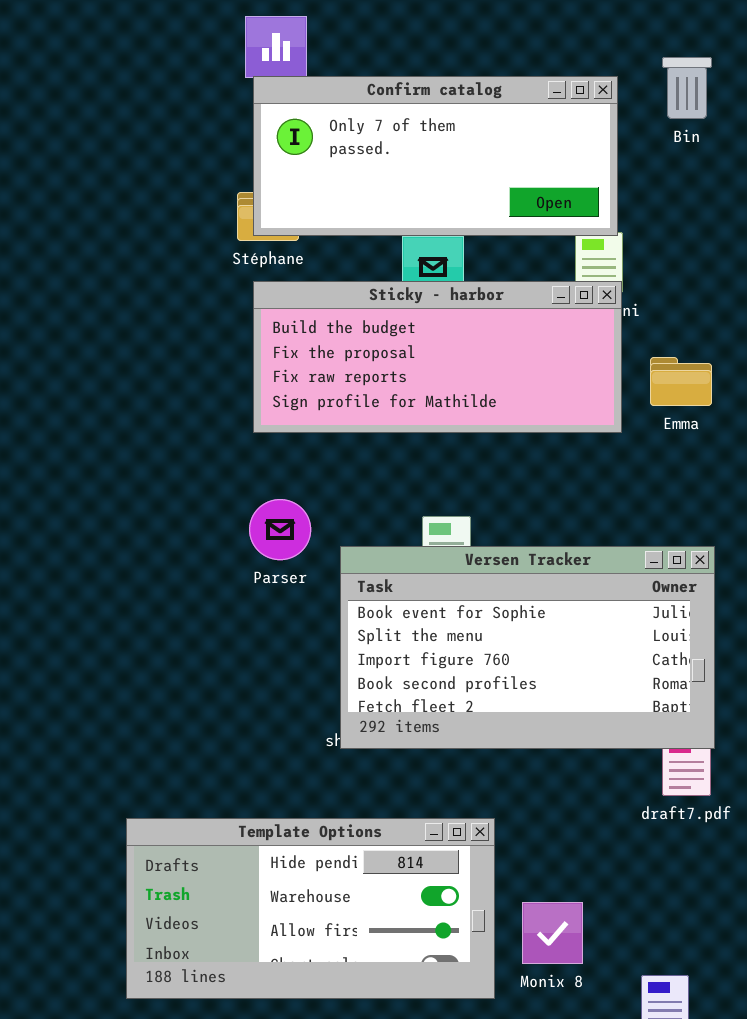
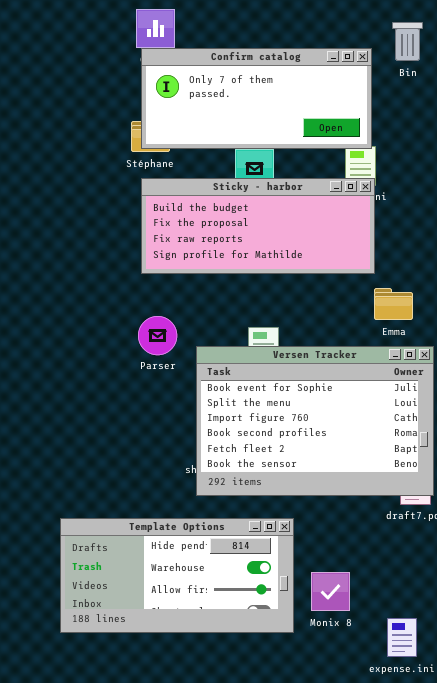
Bin: [662,57,712,119] -> [392,22,423,61], moved
Emma: [650,357,712,406] -> [374,288,413,320], moved
Versen Tracker: [340,546,715,749] -> [196,346,434,496], resized

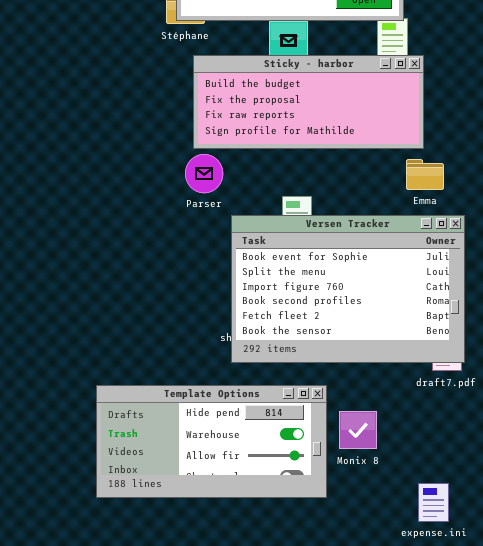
Sticky - harbor: [141,178,375,274] -> [193,55,424,149], moved
Parser: [138,316,177,355] -> [185,154,223,193], moved
Monix 8: [311,572,350,611] -> [339,411,377,449], moved

